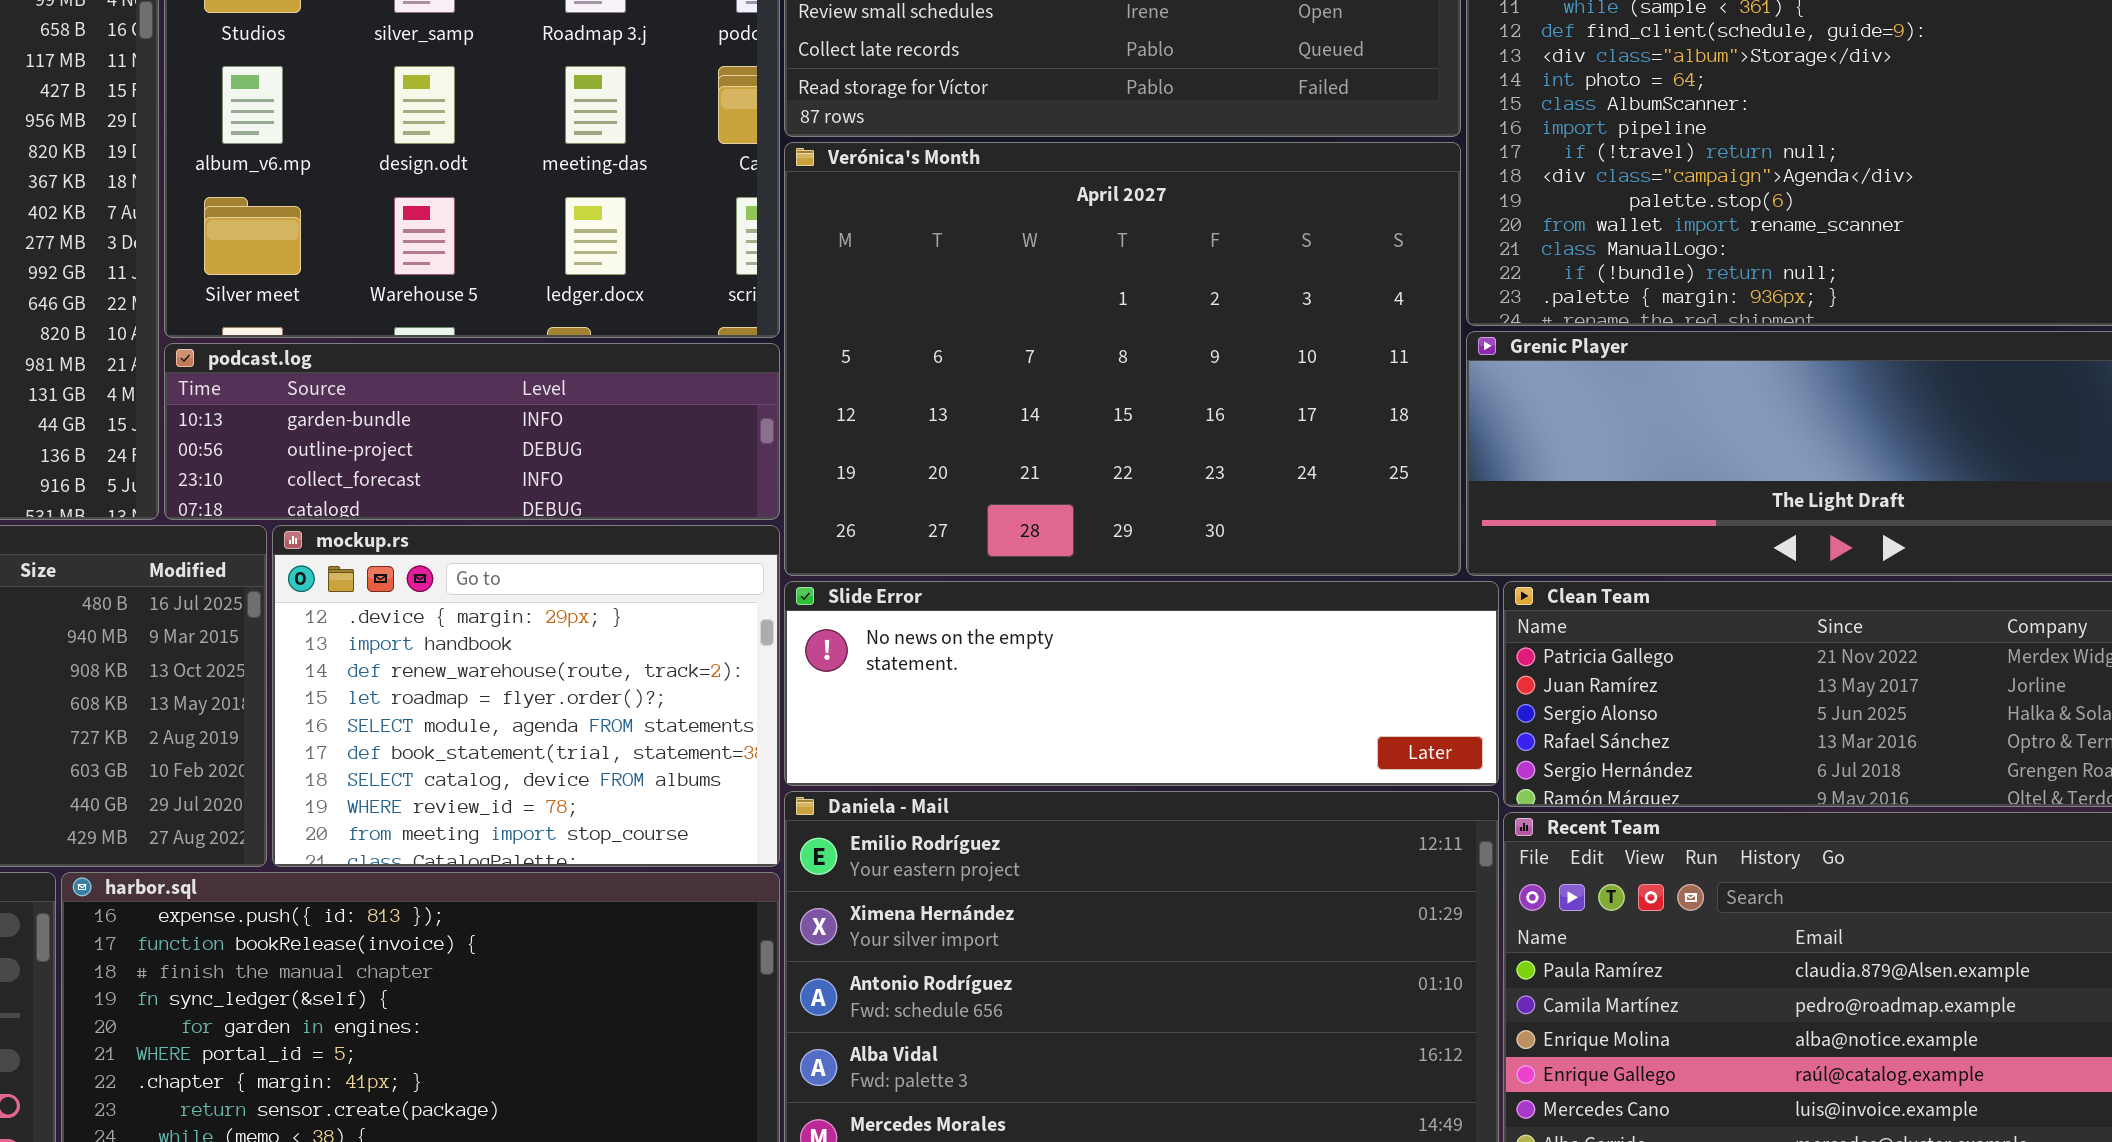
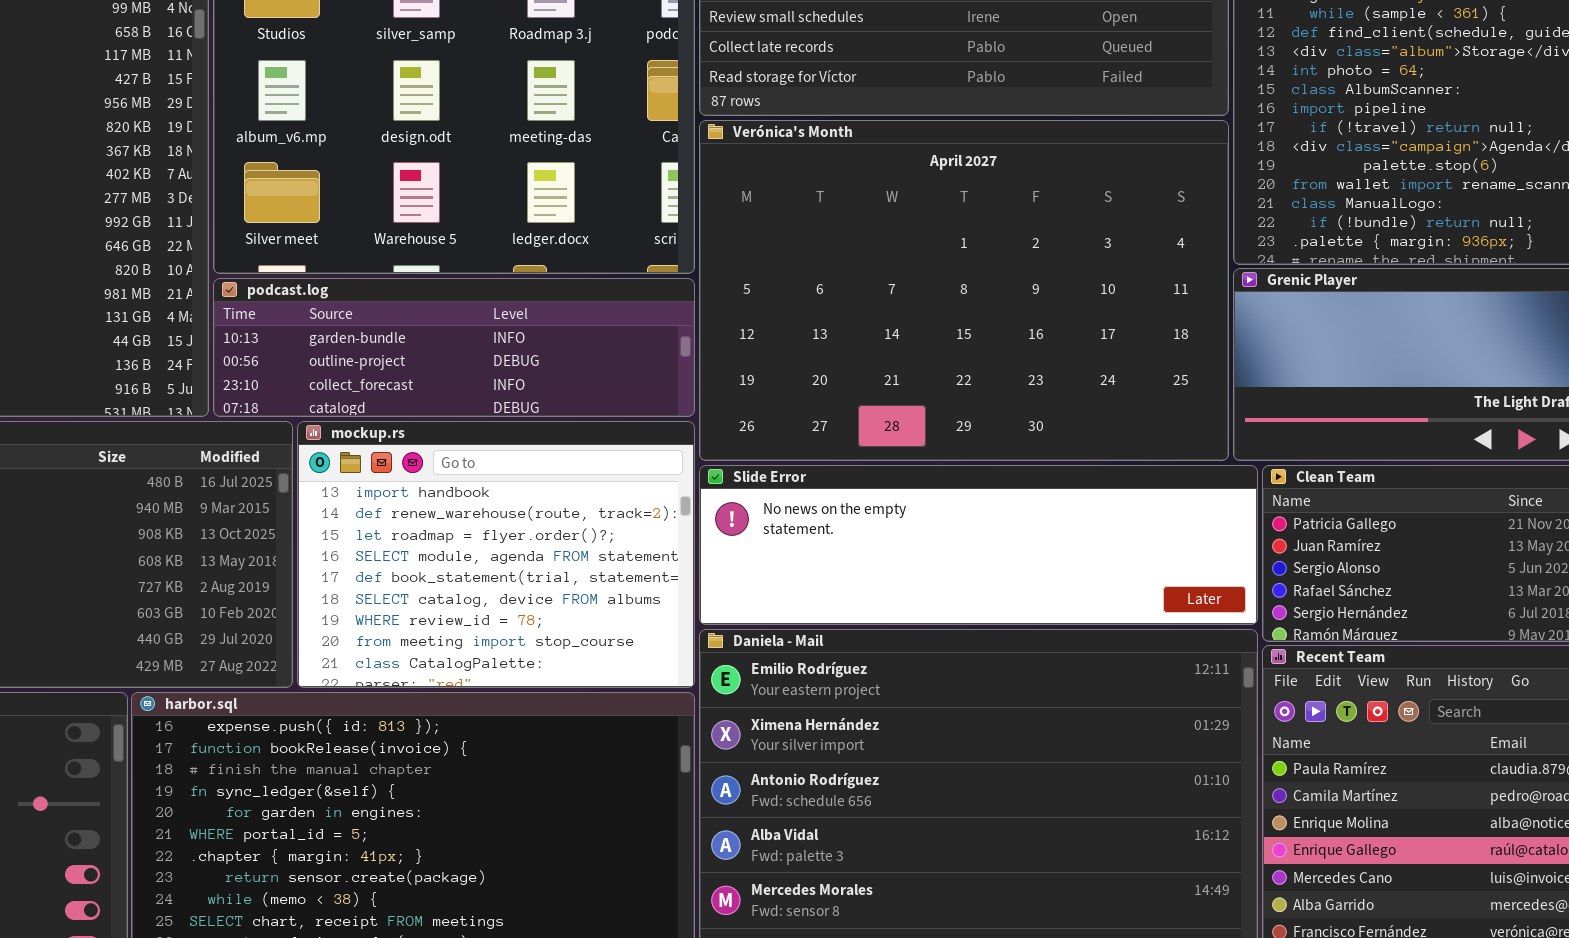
mockup.rs: [272,525,780,867] -> [297,421,695,688], scrolled down 1 row

